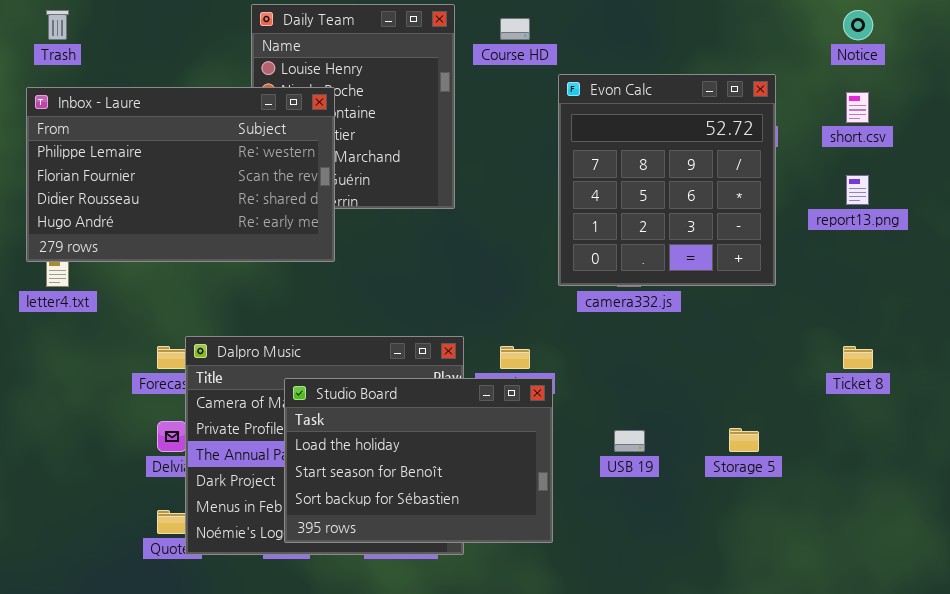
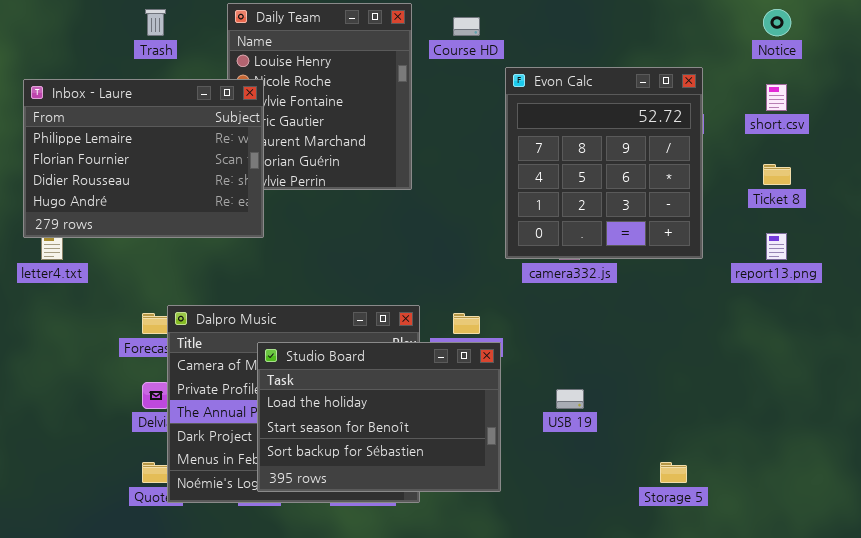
Trash: [46,10,69,40] -> [145,9,166,36], moved
Inbox - Laure: [26,87,335,262] -> [23,79,264,238], resized
report13.png: [846,175,869,205] -> [766,233,787,260], moved
Ticket 8: [843,346,873,369] -> [763,164,791,185], moved
Storage 5: [729,428,759,452] -> [660,462,687,483], moved

